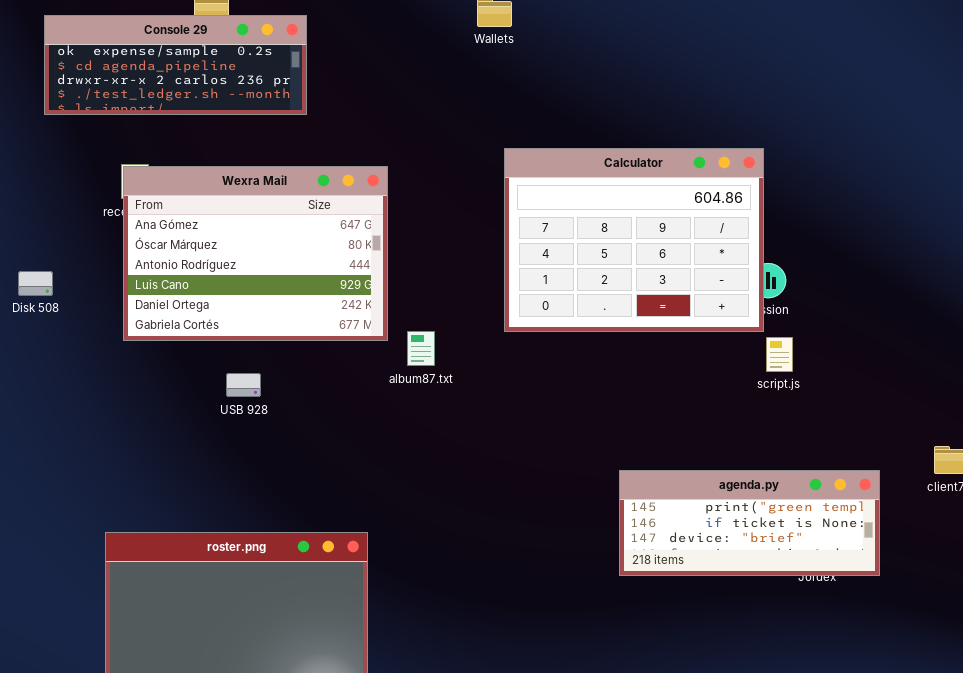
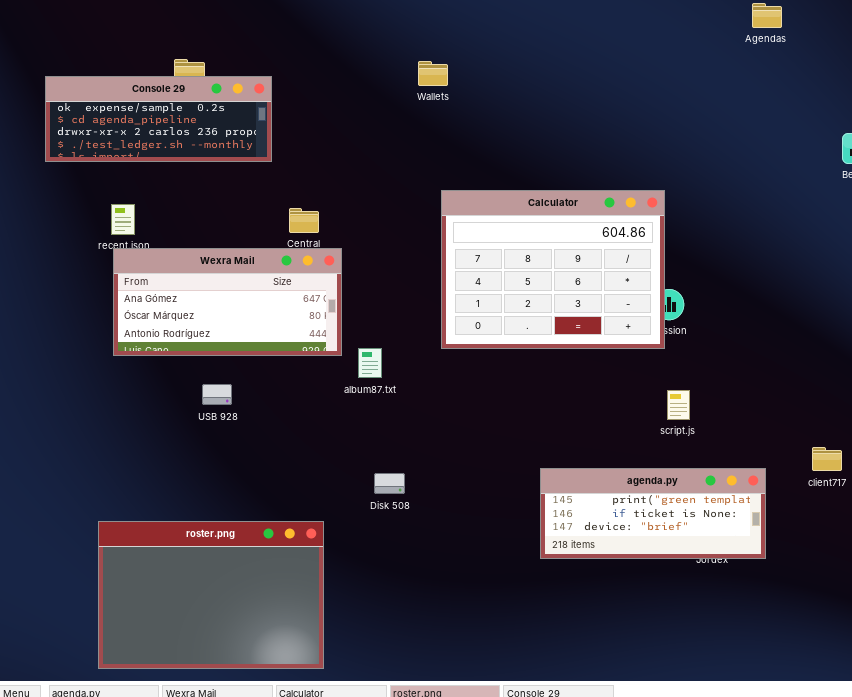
Wexra Mail: [123,166,388,341] -> [113,248,342,356], resized
Disk 508: [18,271,53,296] -> [374,473,405,494], moved
script.js: [766,337,793,372] -> [667,390,690,420], moved

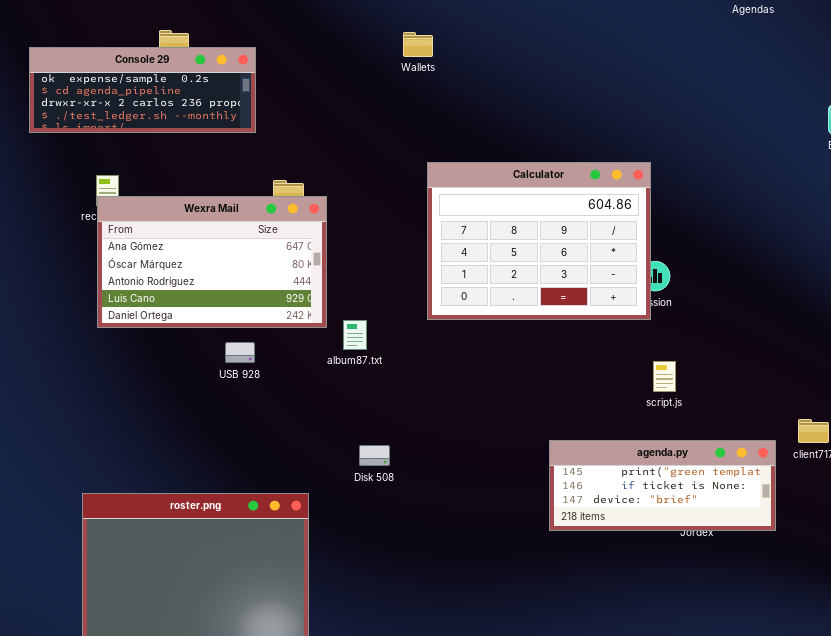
Wexra Mail: [113,248,342,356] -> [97,196,327,328], resized
USB 928: [202,384,232,405] -> [225,342,255,363], moved
agenda.py: [540,468,766,559] -> [549,440,776,531], moved

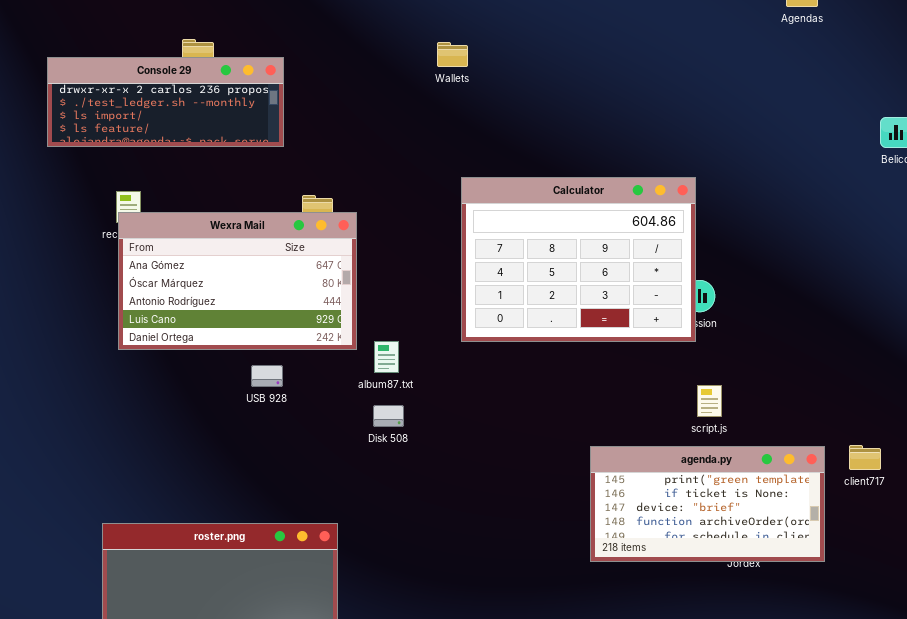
Console 29: [29,47,256,133] -> [47,57,284,147], scrolled down 2 rows
agenda.py: [549,440,776,531] -> [590,446,825,562], resized
Disk 508: [359,445,390,466] -> [373,405,404,427], moved

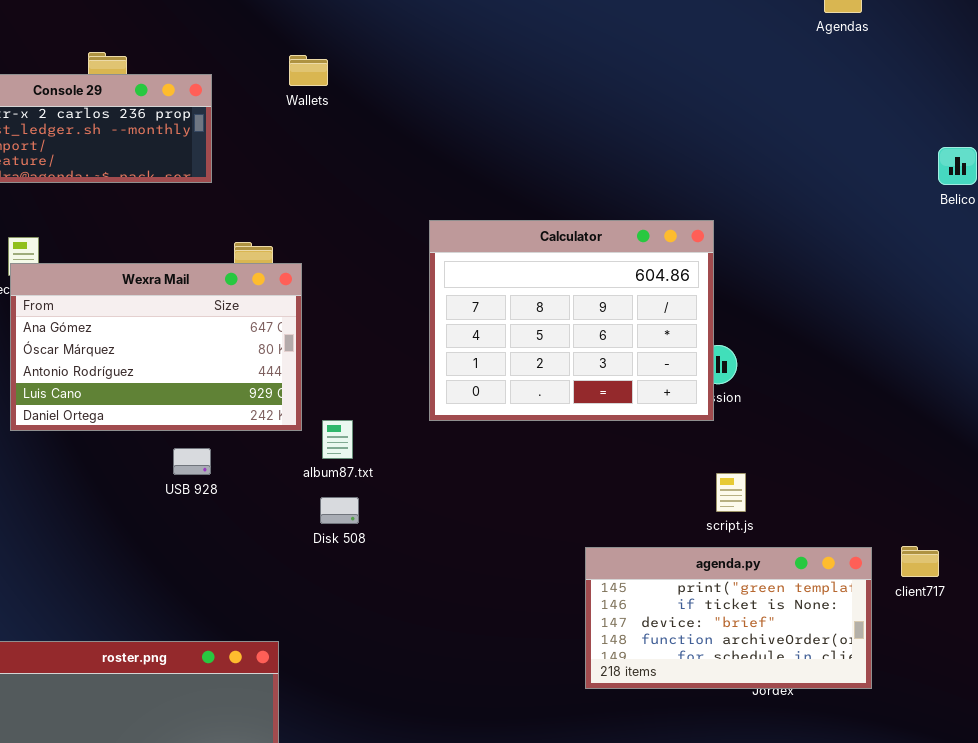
Wallets: [437,42,468,67] -> [289,55,328,86], moved

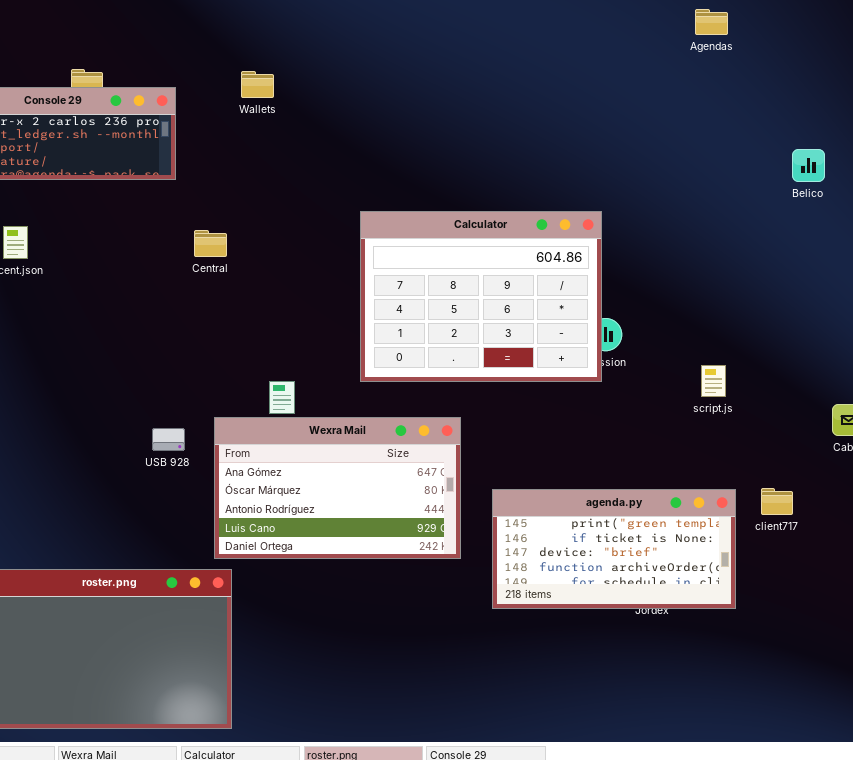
Wexra Mail: [10,263,302,431] -> [214,417,461,559], moved
USB 928: [173,448,211,475] -> [152,428,185,451], moved
script.js: [716,473,746,512] -> [701,365,726,397], moved

